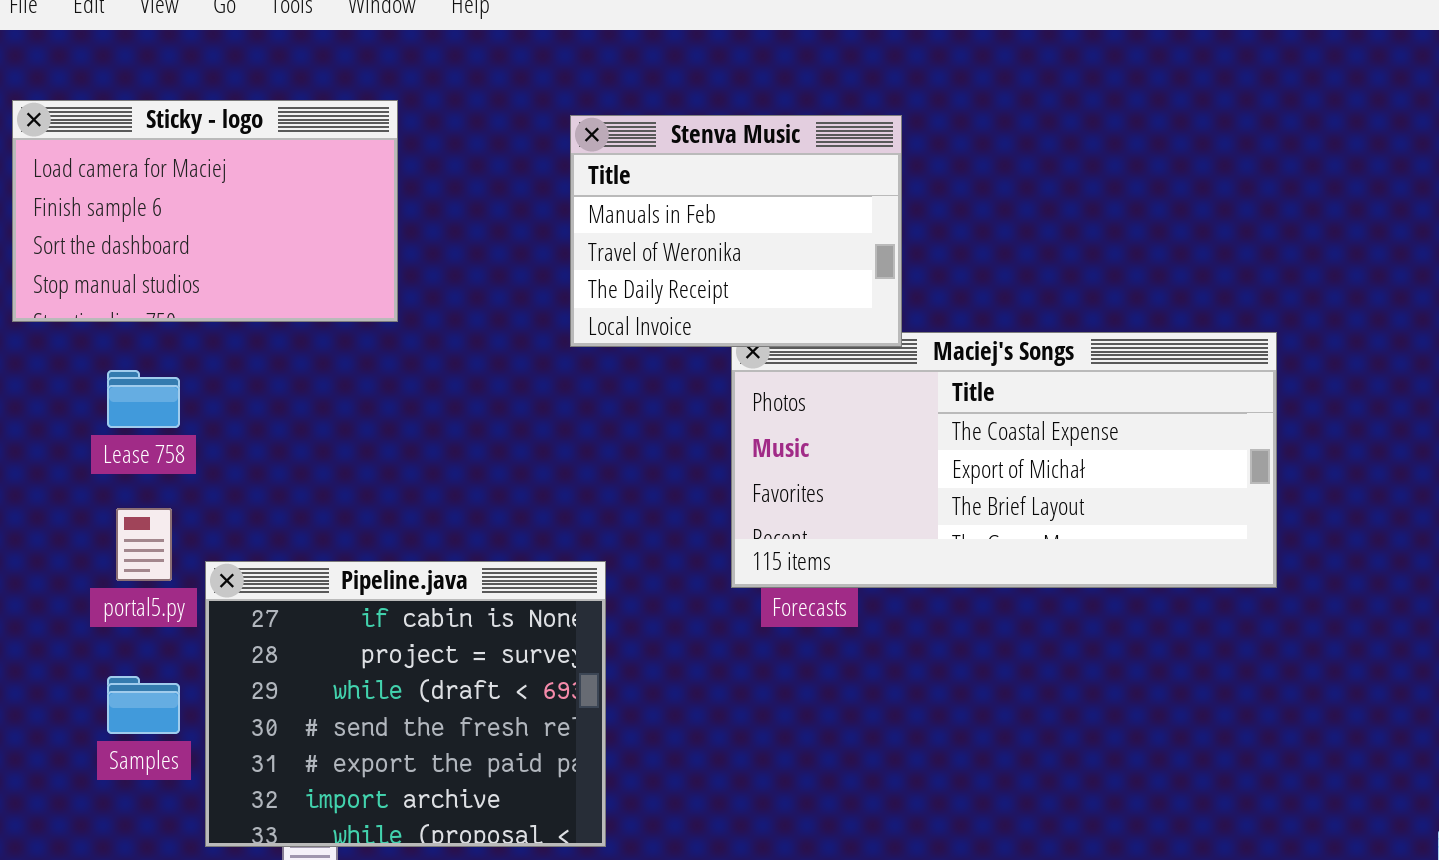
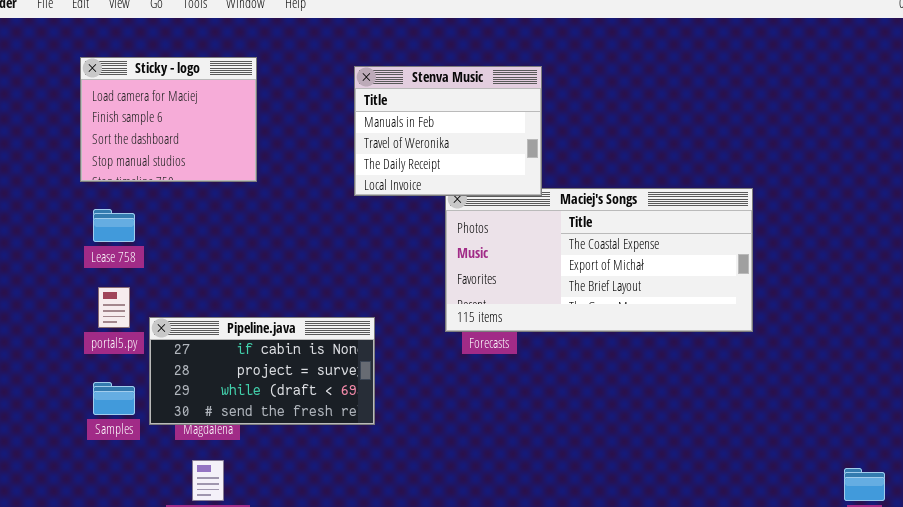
Sticky - logo: [12,100,398,322] -> [80,57,257,182], resized
Pipeline.java: [205,561,606,847] -> [149,317,375,425], resized

